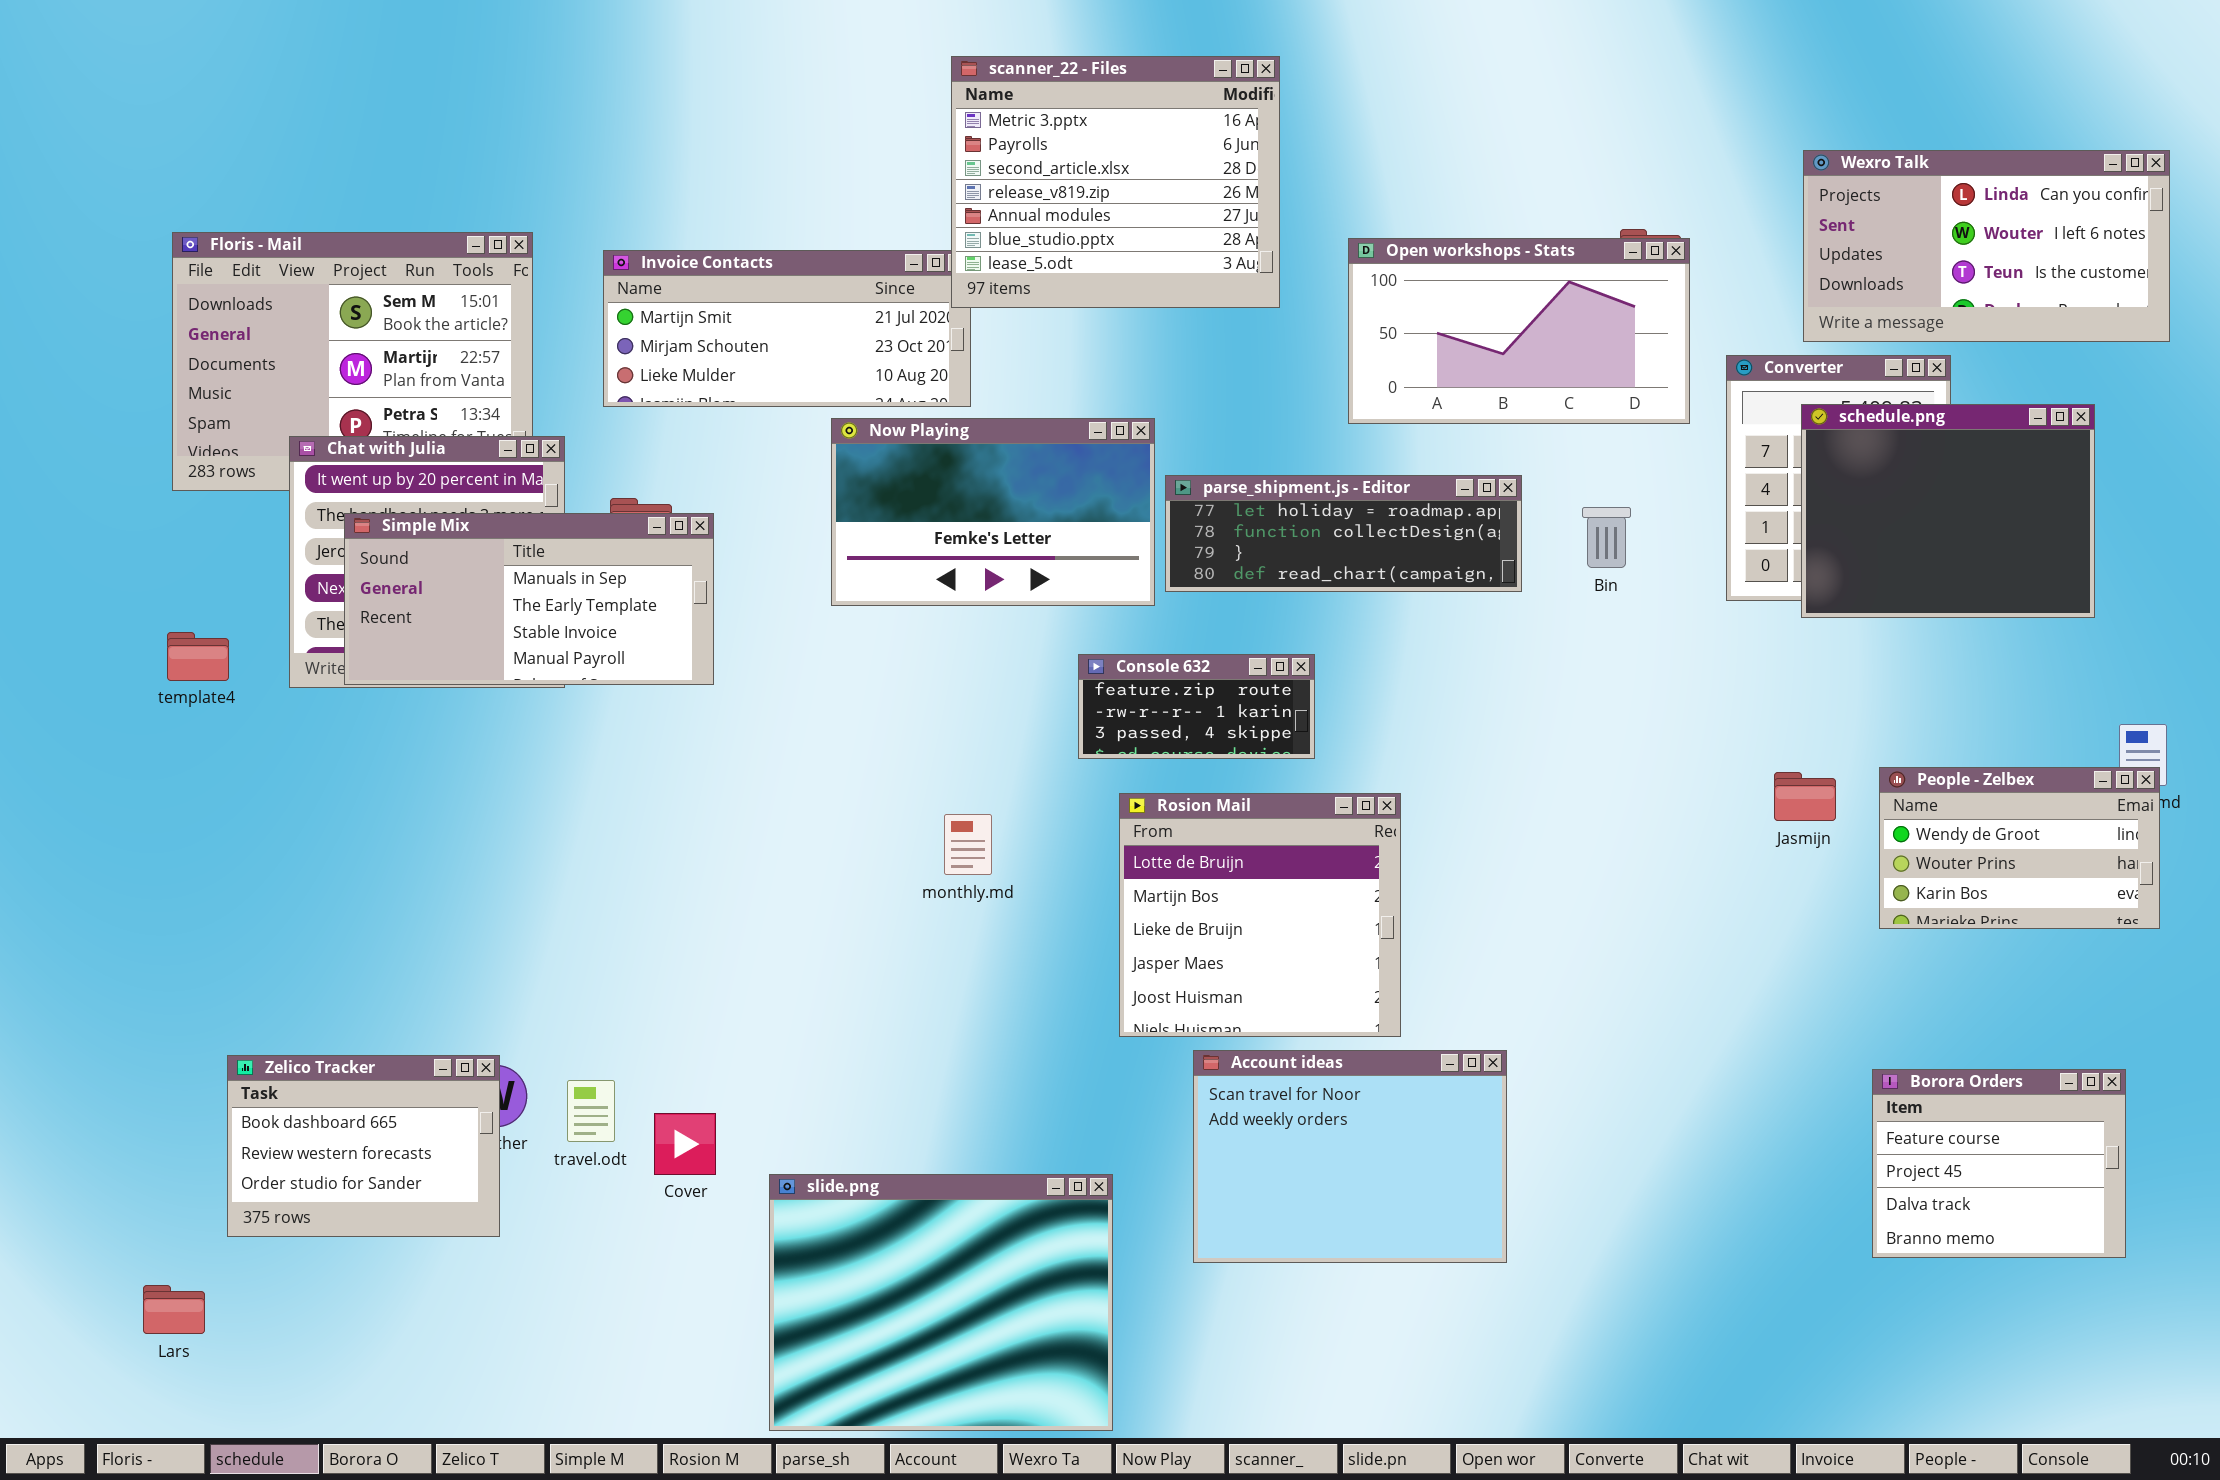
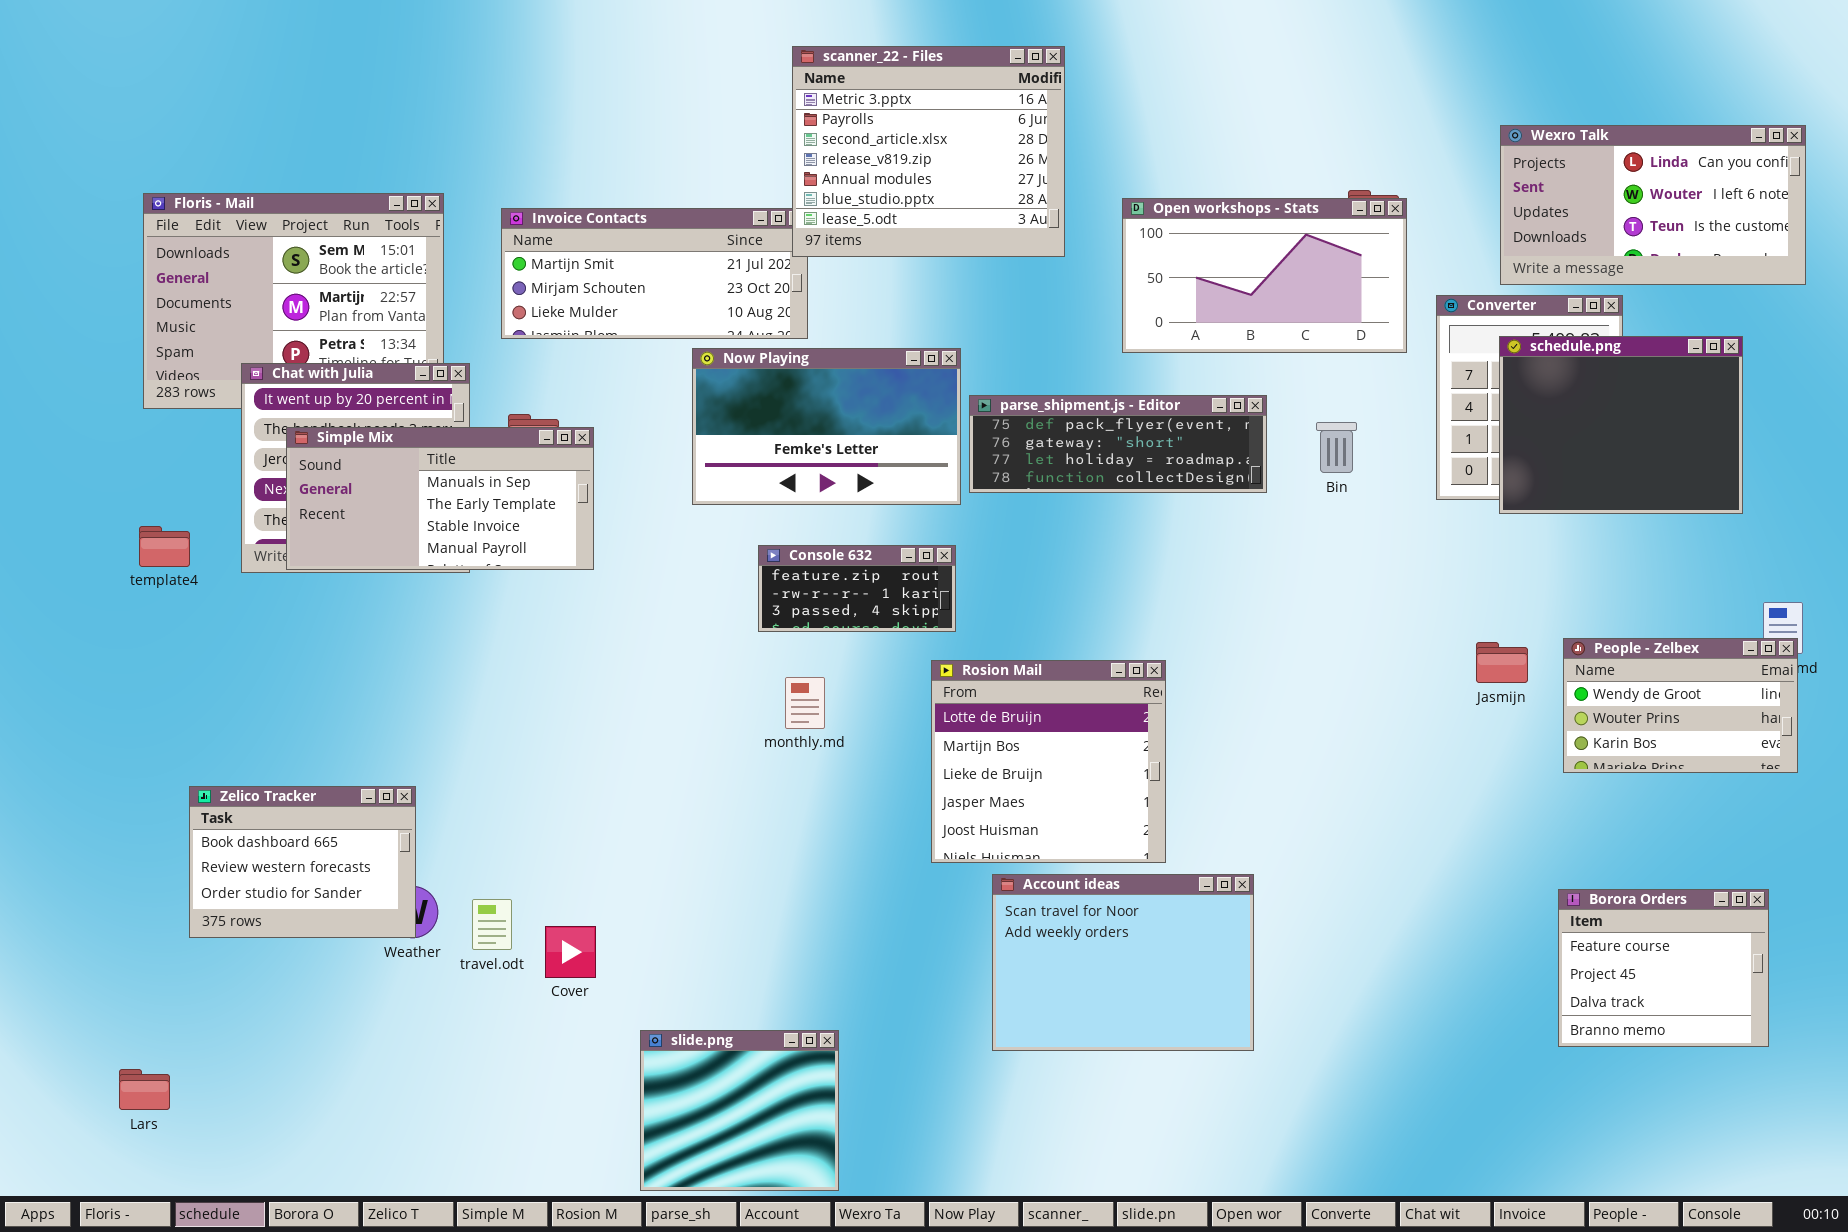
parse_shipment.js - Editor: [1165,475,1522,592] -> [969,395,1267,493], scrolled up 2 rows
Console 632: [1078,654,1315,759] -> [758,545,956,632], moved
Zelico Tracker: [227,1055,500,1237] -> [189,786,416,938], moved
slide.png: [769,1174,1113,1431] -> [640,1030,839,1191], resized

